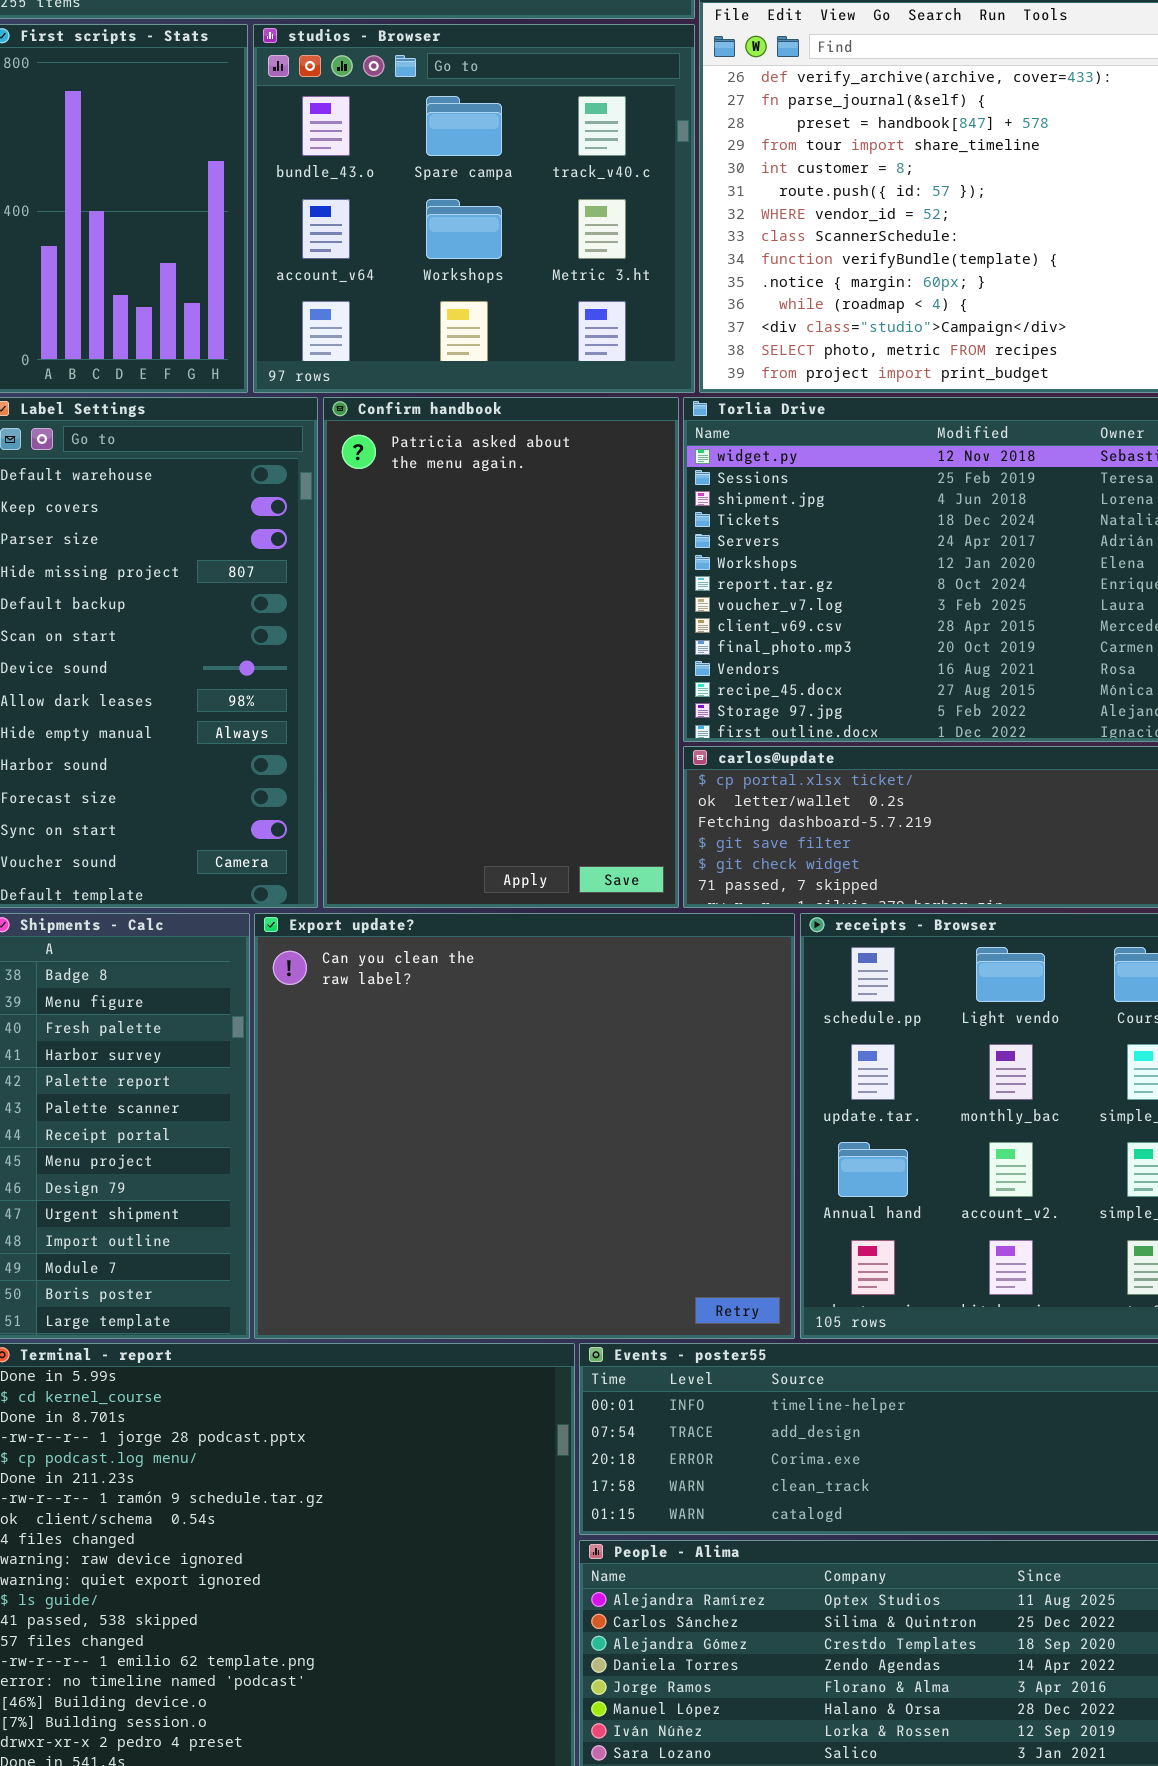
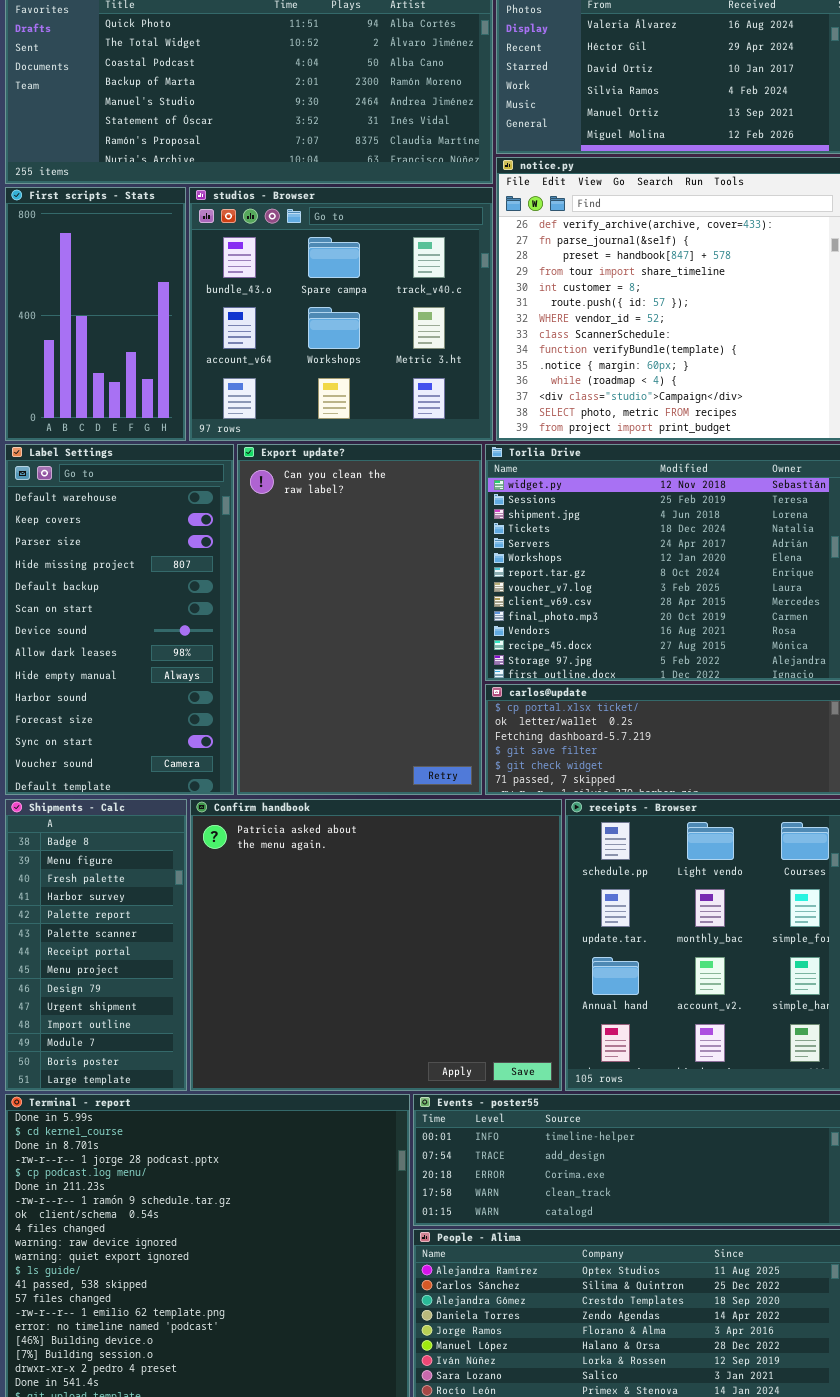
Confirm handbook: [323,397,679,908] -> [190,799,562,1091], moved, resized
Export update?: [254,913,795,1339] -> [237,444,482,795], moved, resized

